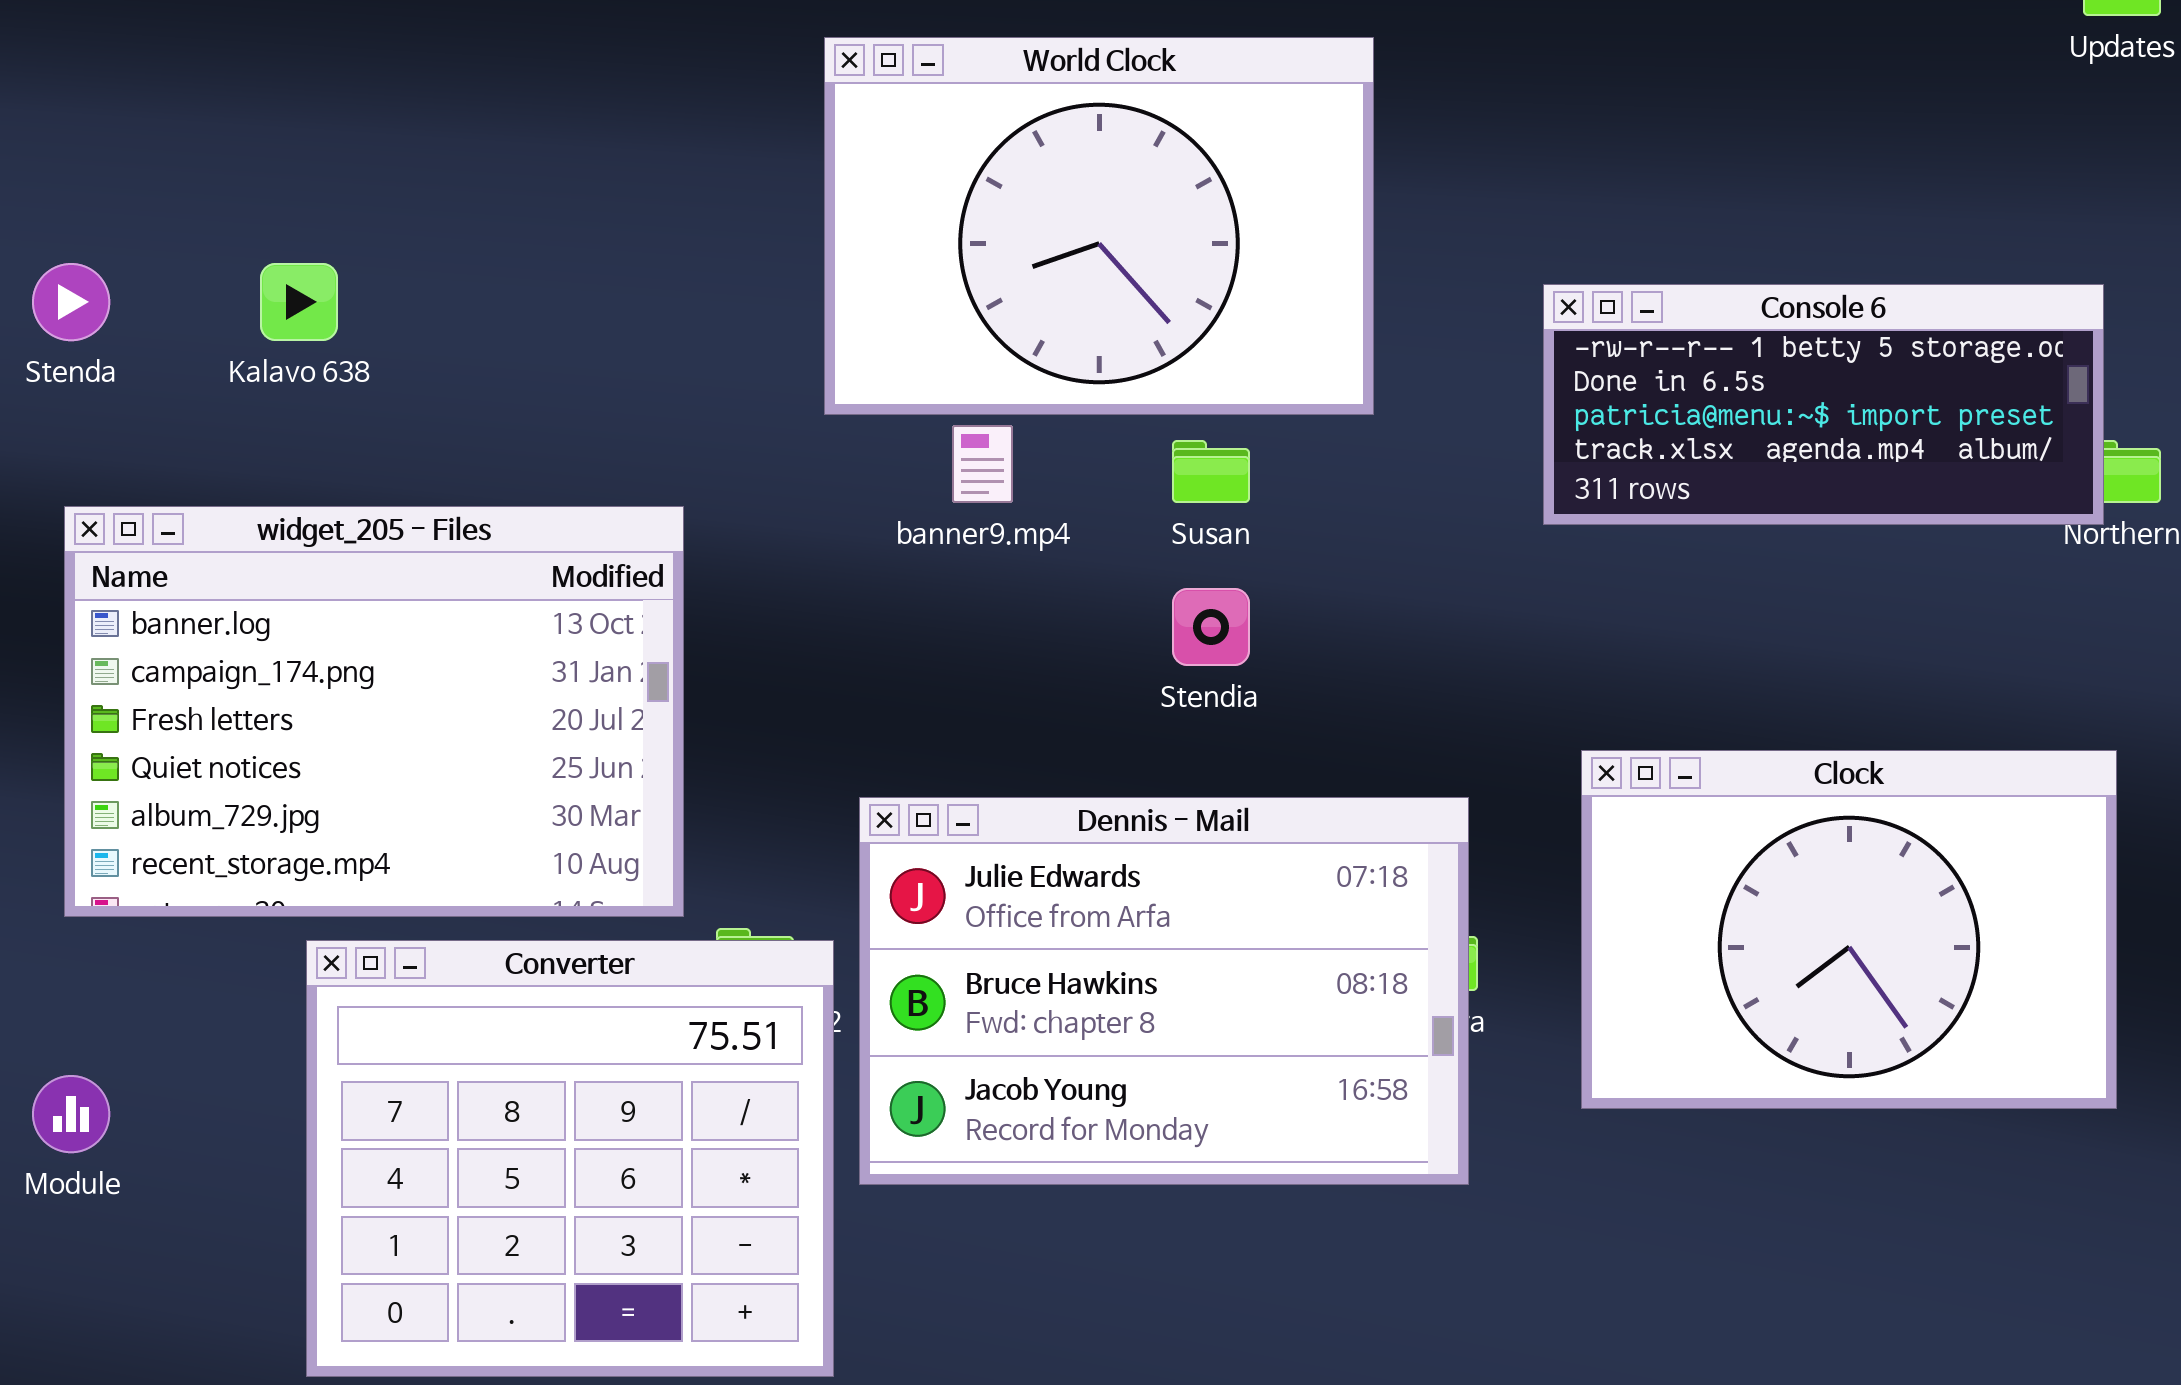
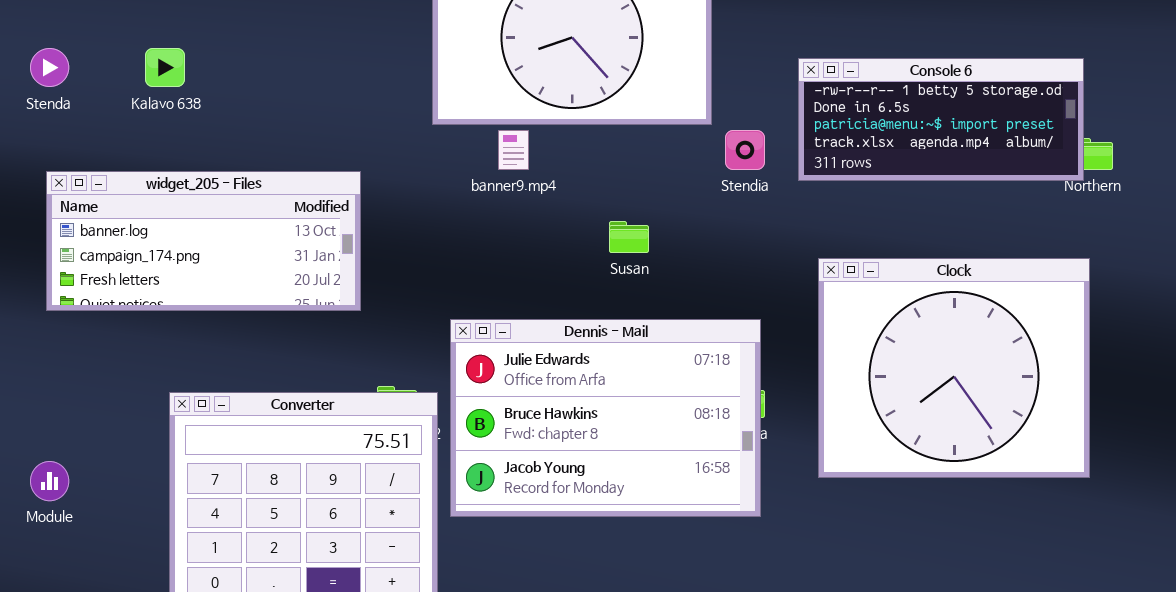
Susan: [1172,440,1250,503] -> [609,221,649,253], moved
widget_205 - Files: [64,506,684,917] -> [46,171,361,311], resized
Stendia: [1172,588,1250,666] -> [725,130,765,170], moved
Clock: [1581,750,2117,1109] -> [818,258,1090,478], resized

